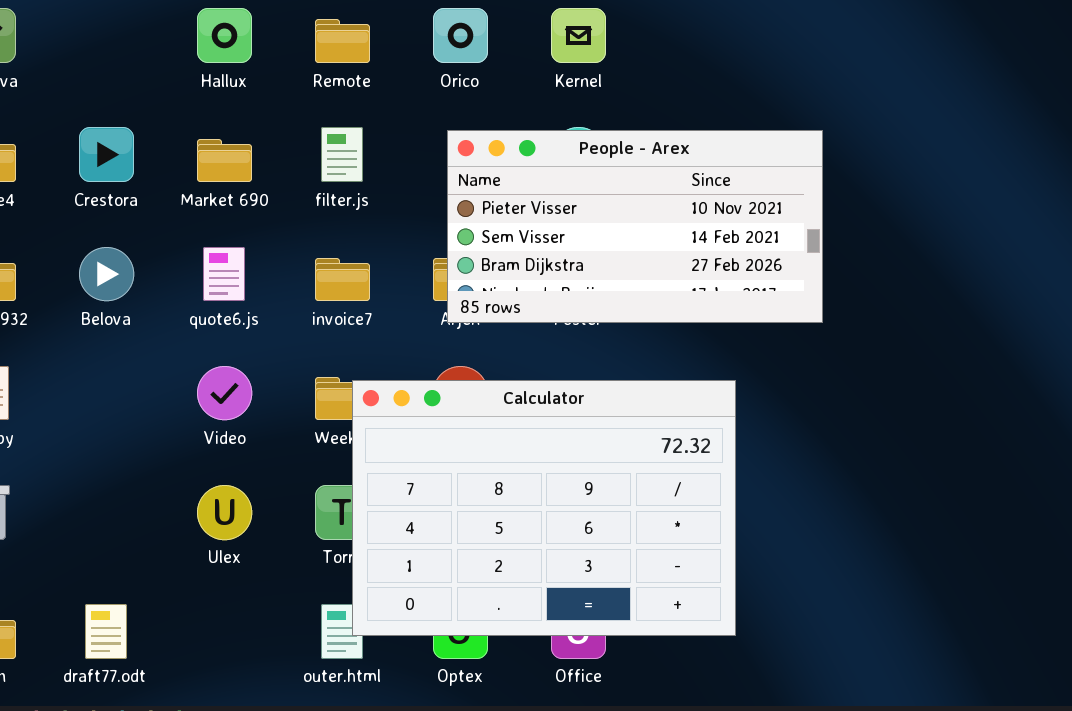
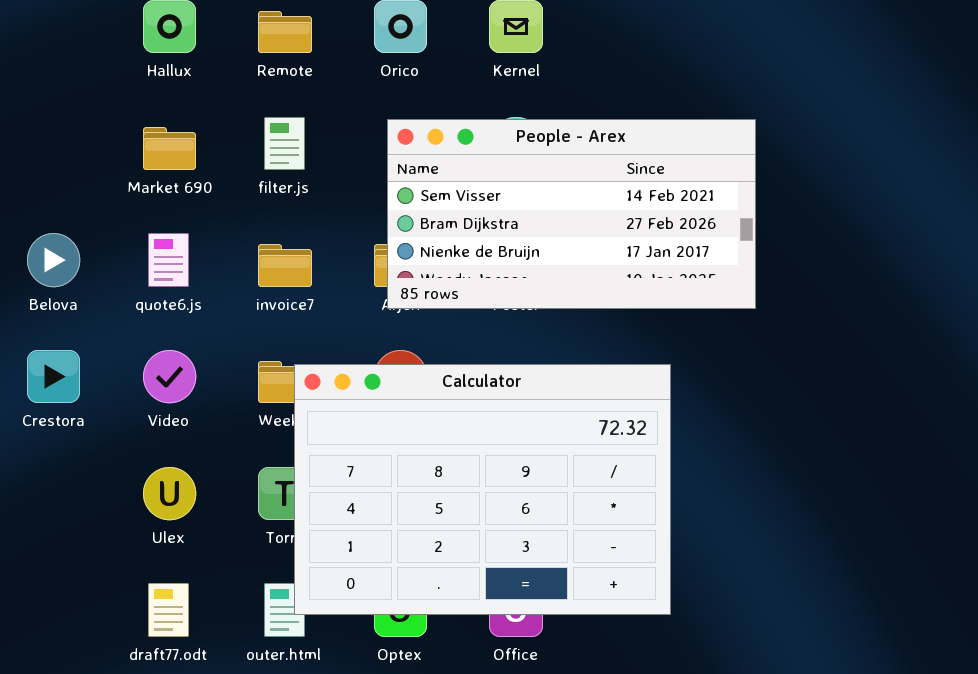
Crestora: [79,127,134,182] -> [27,350,80,403], moved
People - Arex: [447,130,823,323] -> [387,119,756,309], scrolled down 1 row
draft77.odt: [85,604,127,659] -> [148,583,189,637], moved

